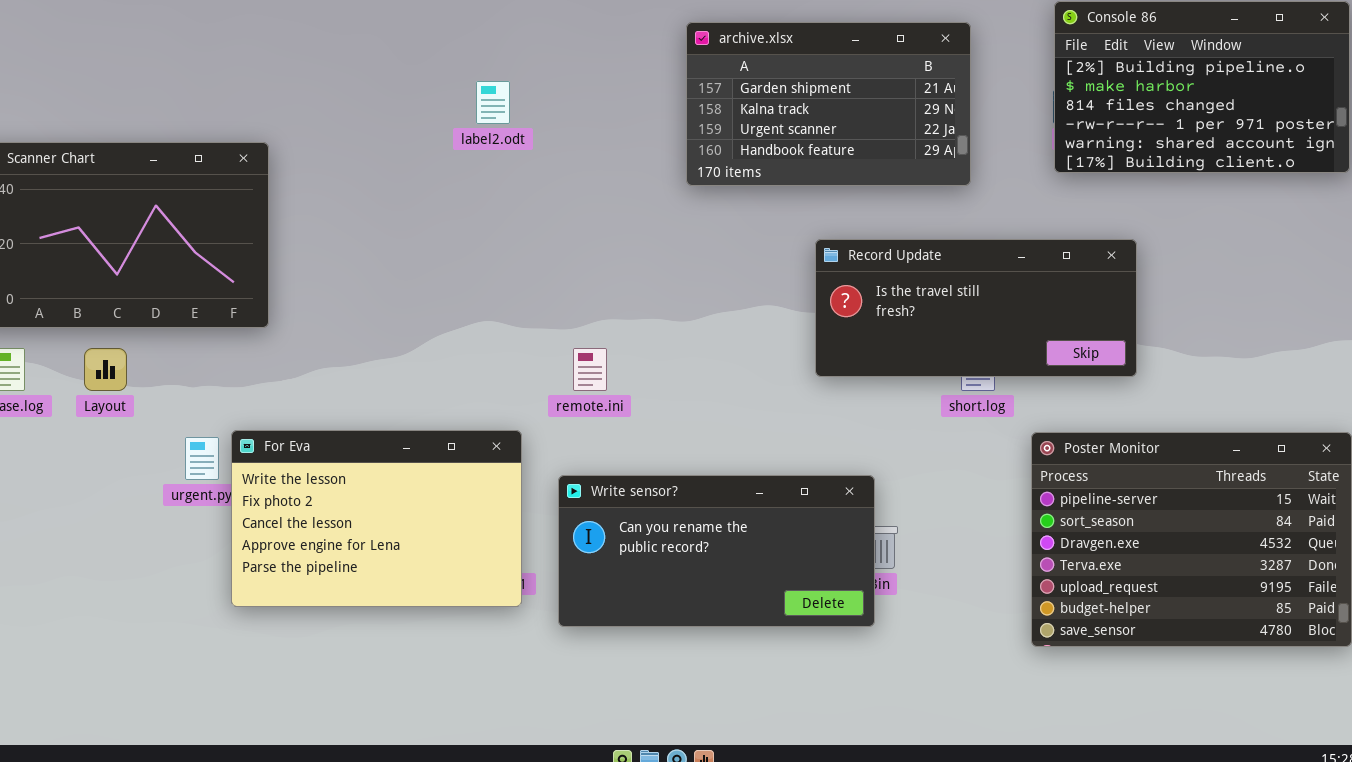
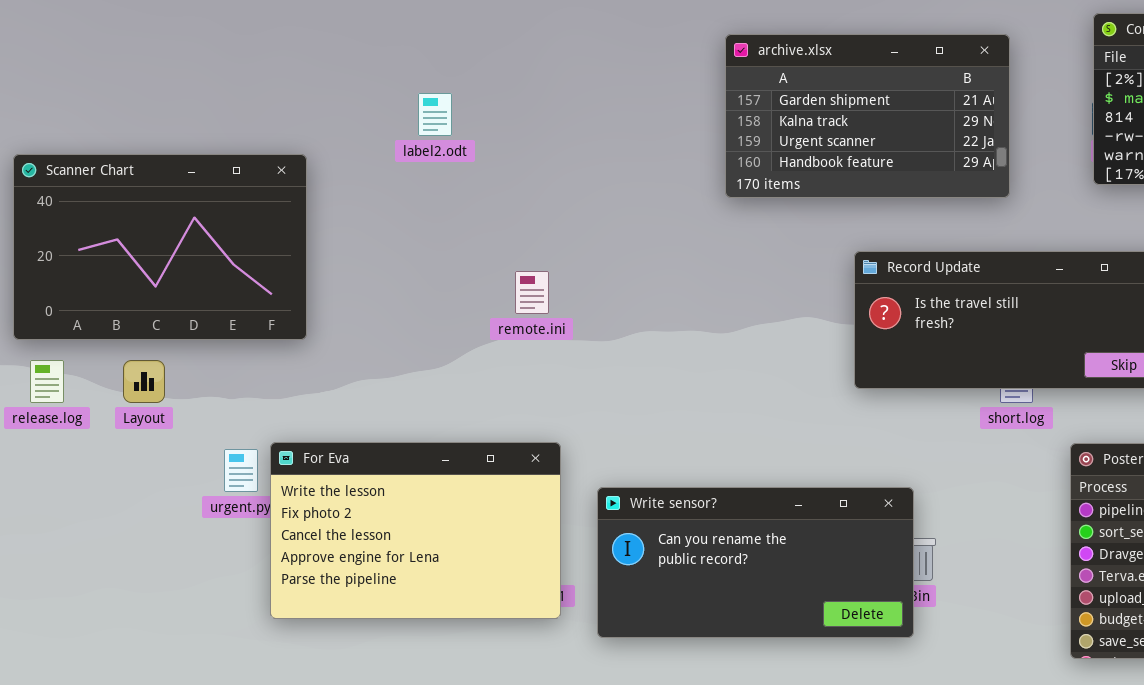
label2.odt: [476,81,510,124] -> [418,93,452,136], moved
remote.ini: [573,348,607,391] -> [515,271,549,314], moved

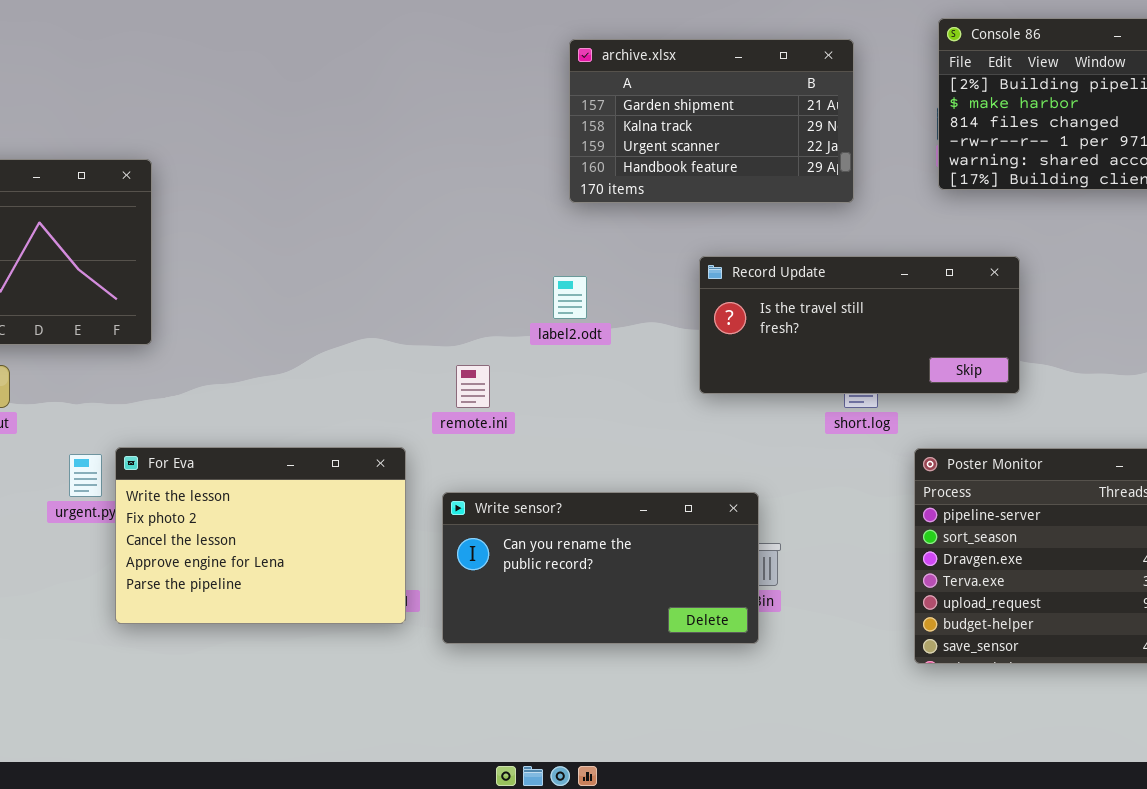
label2.odt: [418,93,452,136] -> [553,276,587,319], moved
remote.ini: [515,271,549,314] -> [456,365,490,408], moved

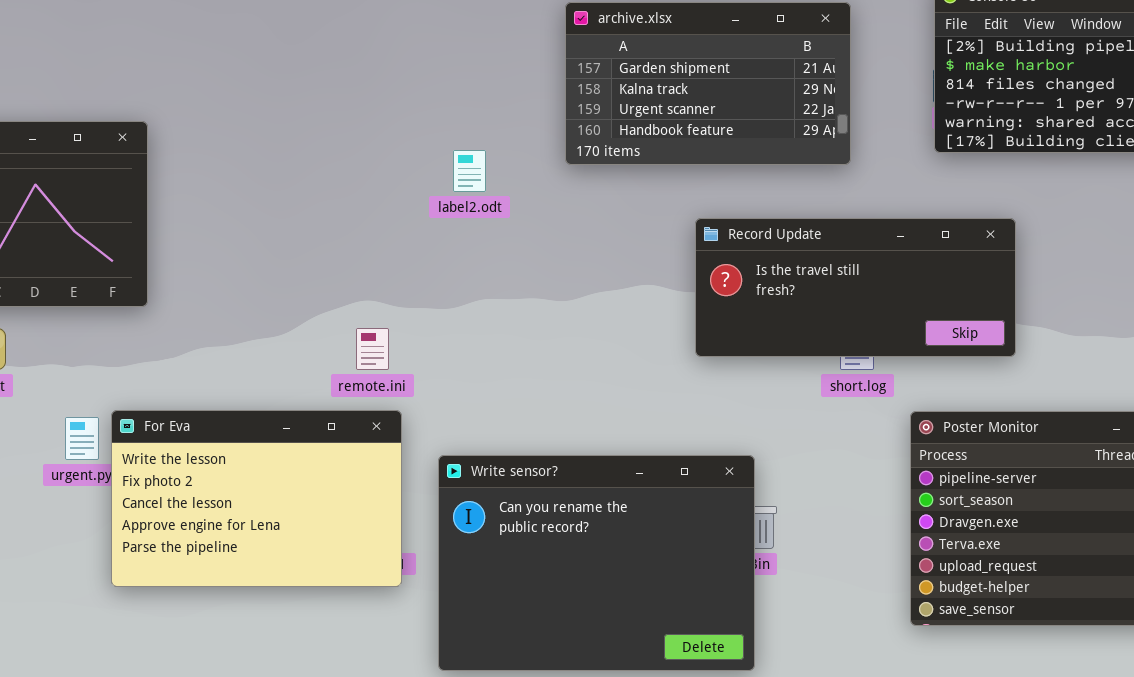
label2.odt: [553,276,587,319] -> [453,150,486,192], moved
remote.ini: [456,365,490,408] -> [356,328,389,370], moved
Write sensor?: [442,492,759,644] -> [438,455,755,671], resized

